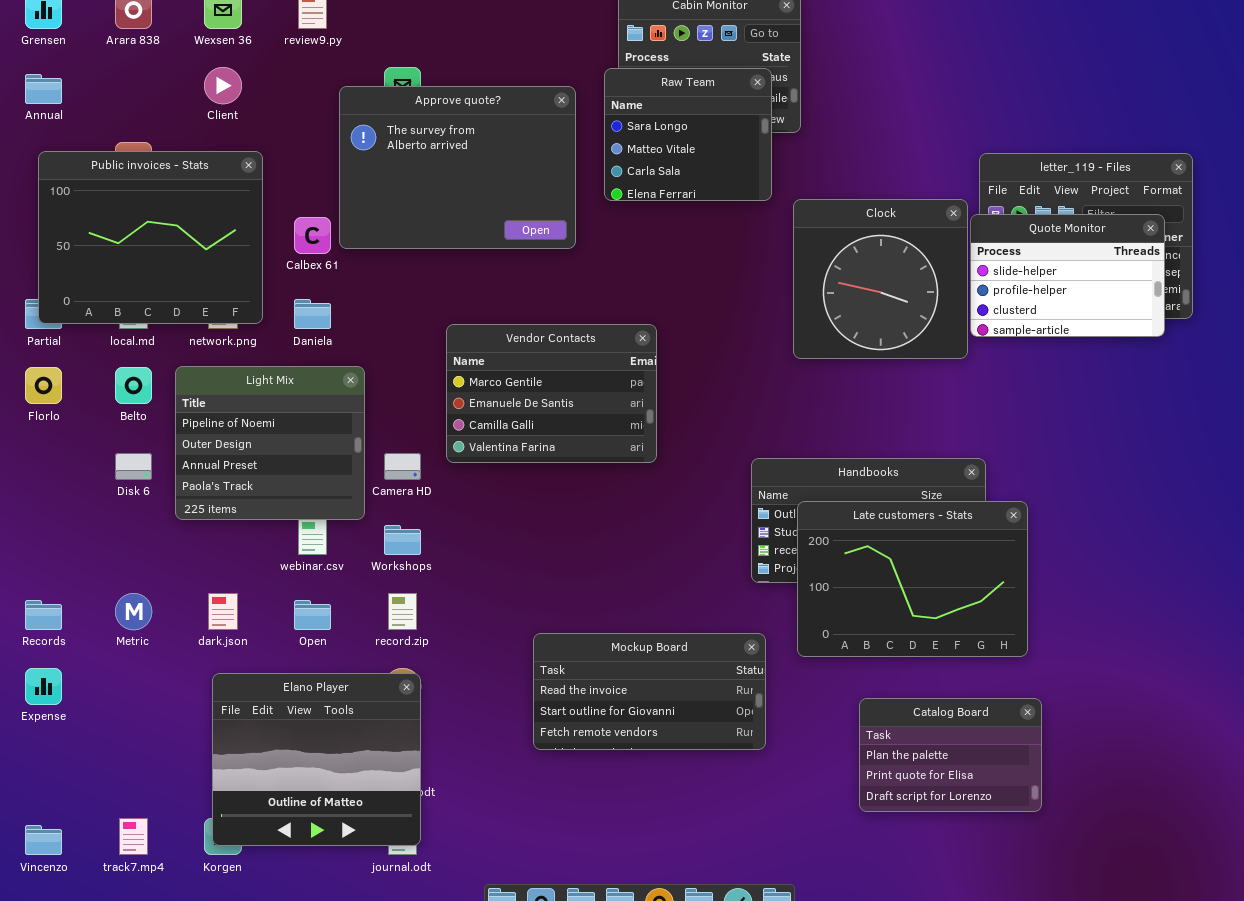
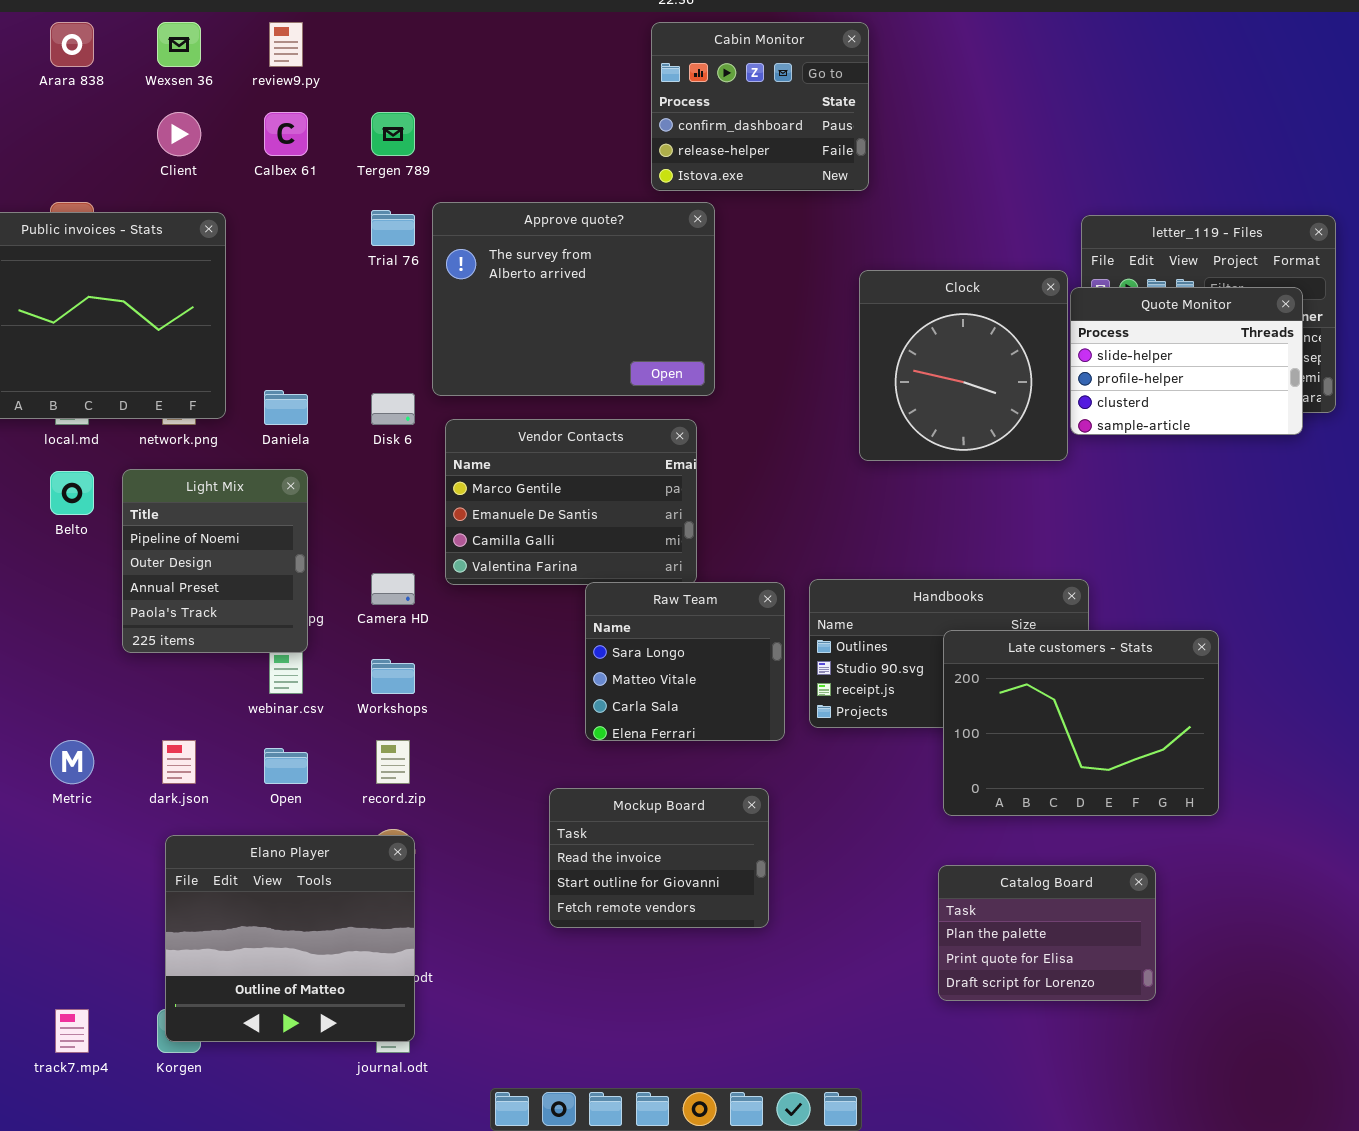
Raw Team: [604,68,772,201] -> [585,582,785,741], moved
Approve quote?: [339,86,576,249] -> [432,202,715,396], moved
Calbex 61: [294,217,331,254] -> [264,112,308,156], moved
Light Mix: [175,366,365,520] -> [122,469,308,653], resized
Disk 6: [115,453,152,480] -> [371,393,415,425], moved
Late customers - Stats: [797,501,1028,657] -> [943,630,1219,816], moved
Mockup Board: [533,633,766,750] -> [549,788,769,928], resized

